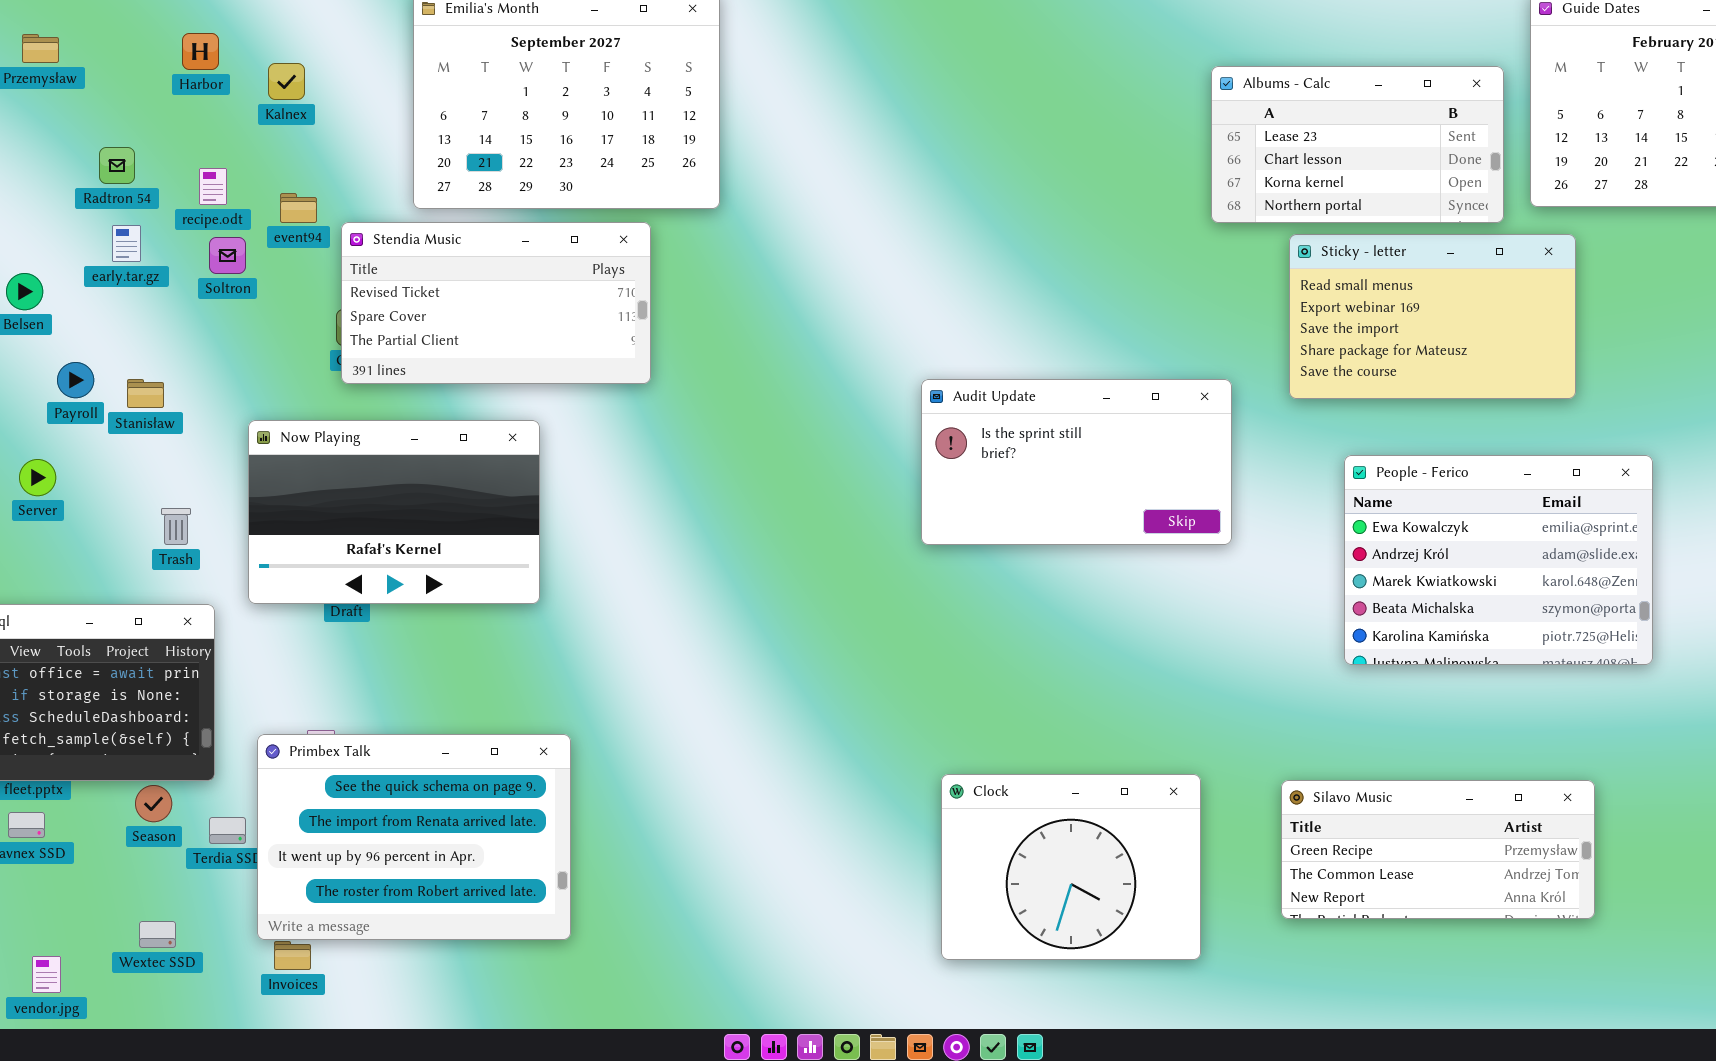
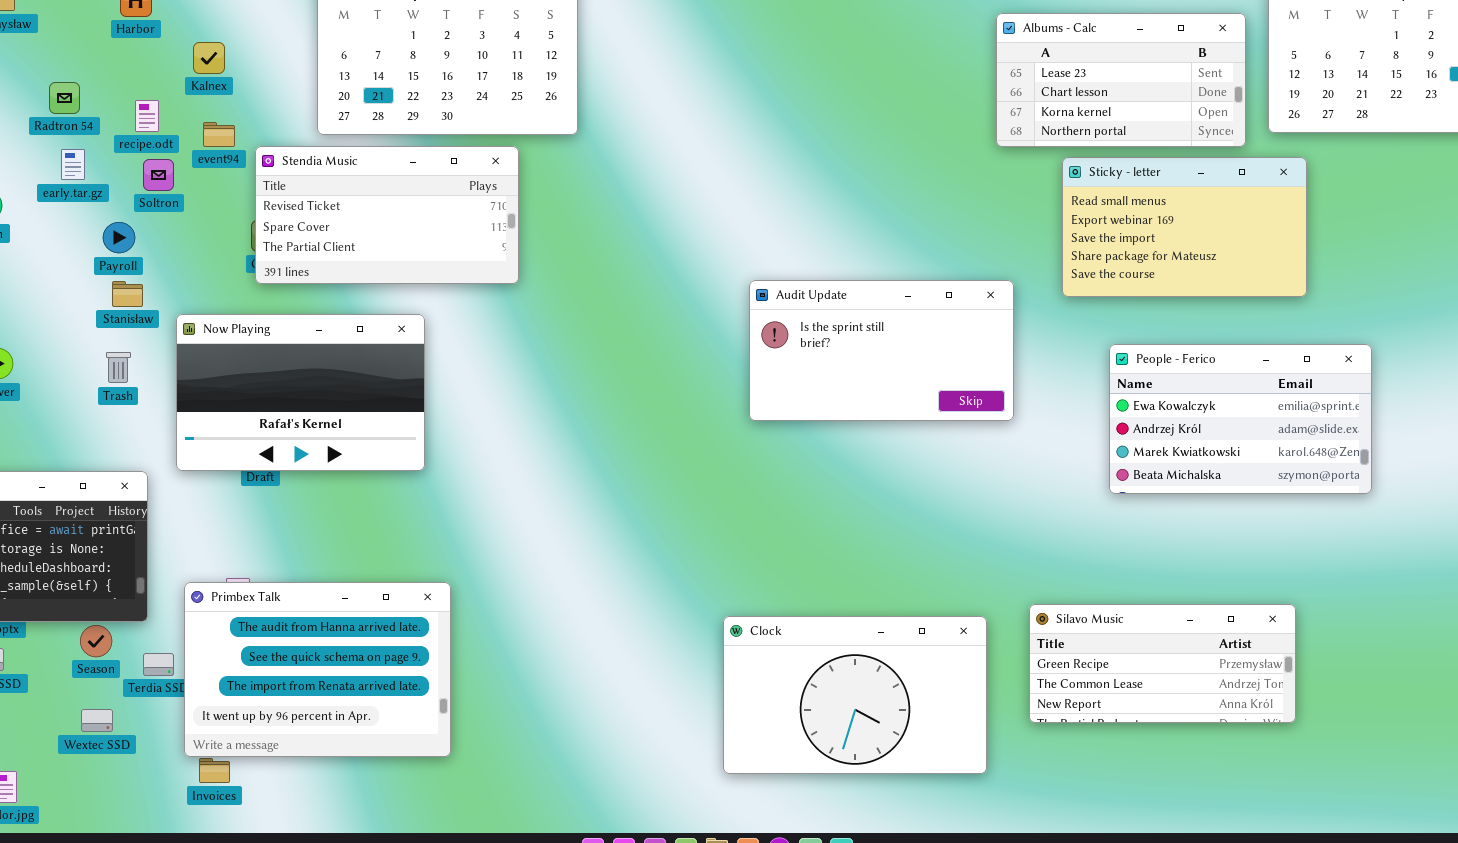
Kalnex: [268,63,305,100] -> [193,42,225,74], moved
Payroll: [57,362,94,398] -> [103,222,135,253], moved
Stanisław: [127,379,164,408] -> [112,281,143,307], moved
People - Ferico: [1344,455,1653,665] -> [1109,344,1372,494], resized
Trash: [161,508,191,545] -> [106,352,131,383], moved
Primbex Talk: [257,734,571,940] -> [184,582,451,757], scrolled up 1 row
Clock: [941,774,1201,960] -> [723,616,987,774], resized
Silavo Music: [1281,780,1595,919] -> [1029,604,1296,723], moved
Wextec SSD: [139,921,176,948] -> [81,709,113,732], moved

